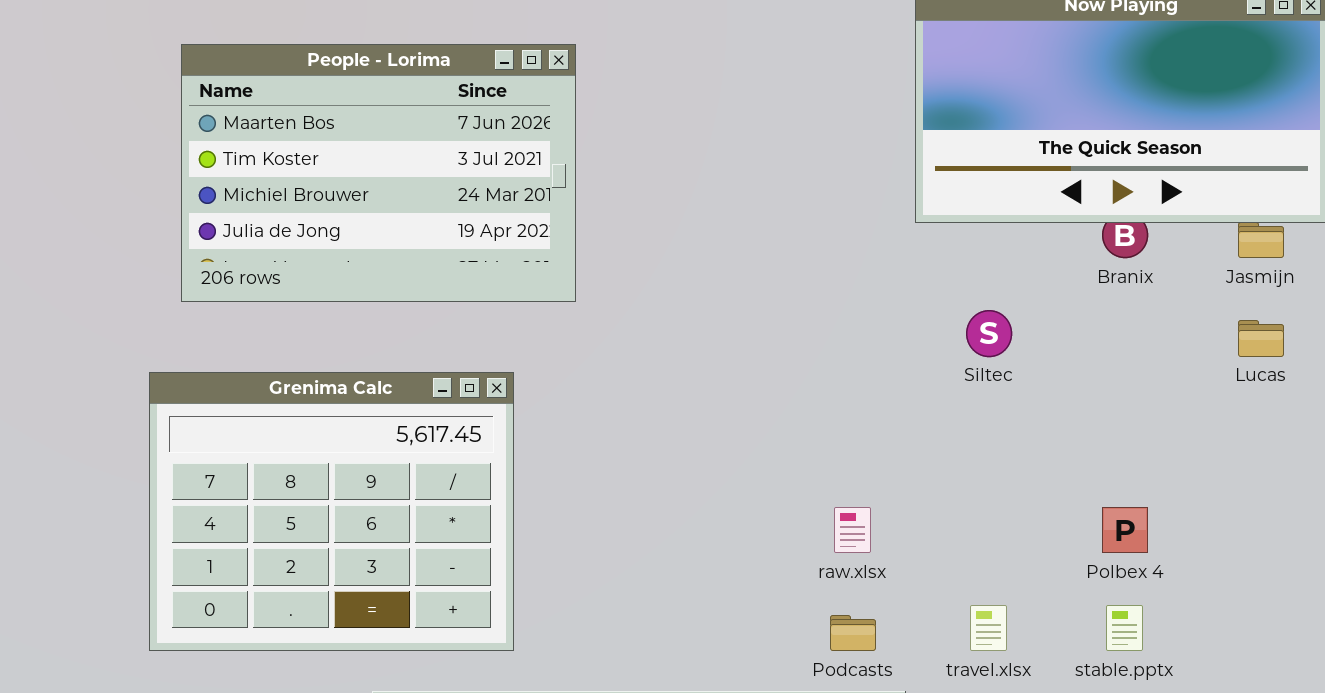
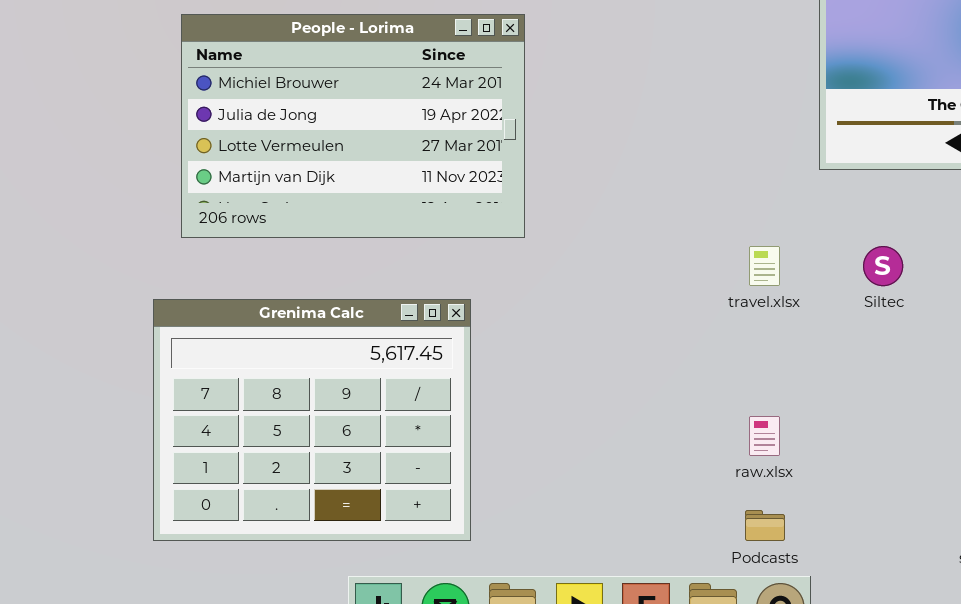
People - Lorima: [181,44,576,302] -> [181,14,525,238], scrolled down 2 rows
travel.xlsx: [970,605,1007,651] -> [749,246,780,286], moved

